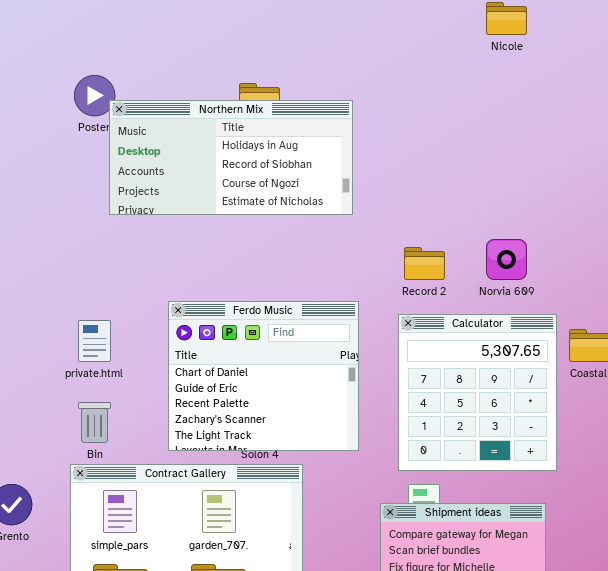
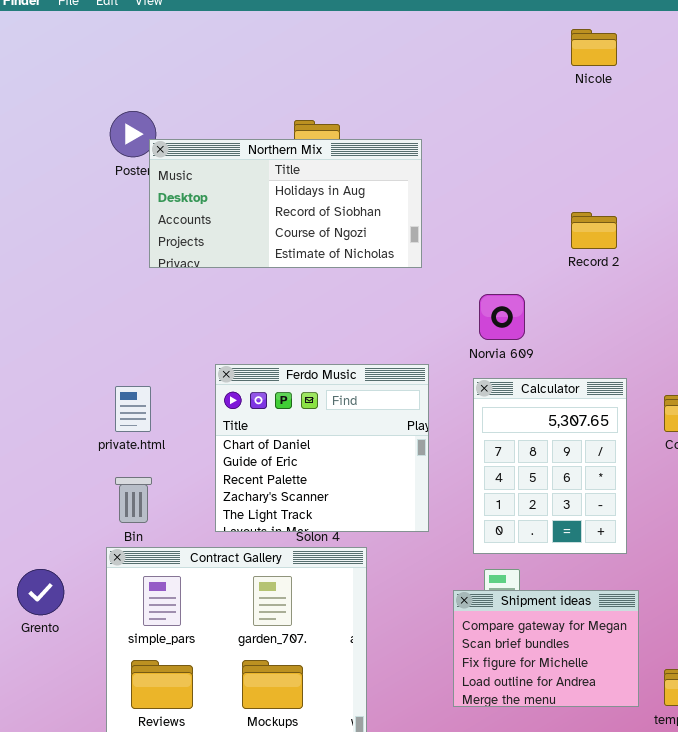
Norvia 609: [486,239,527,280] -> [479,294,525,340], moved
Record 2: [404,247,445,280] -> [571,212,617,249], moved
Calculator: [398,314,557,471] -> [473,378,627,554], resized

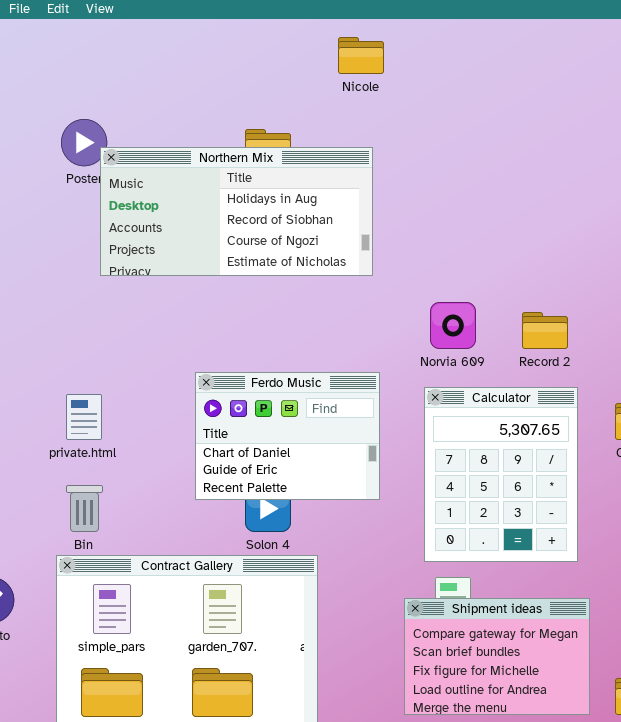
Nicole: [571,29,617,66] -> [338,37,384,74], moved
Record 2: [571,212,617,249] -> [522,312,568,349], moved
Ferdo Music: [215,364,429,532] -> [195,372,380,500], resized

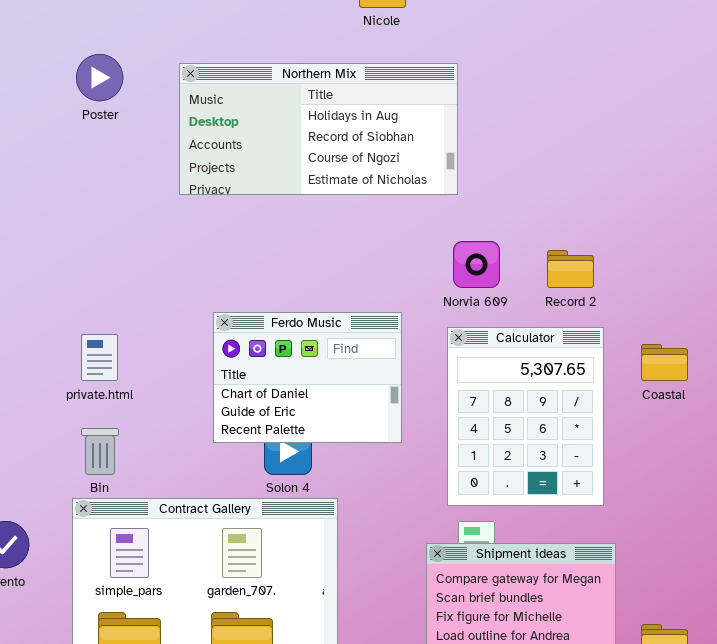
Northern Mix: [100,147,373,276] -> [179,63,458,195], moved

